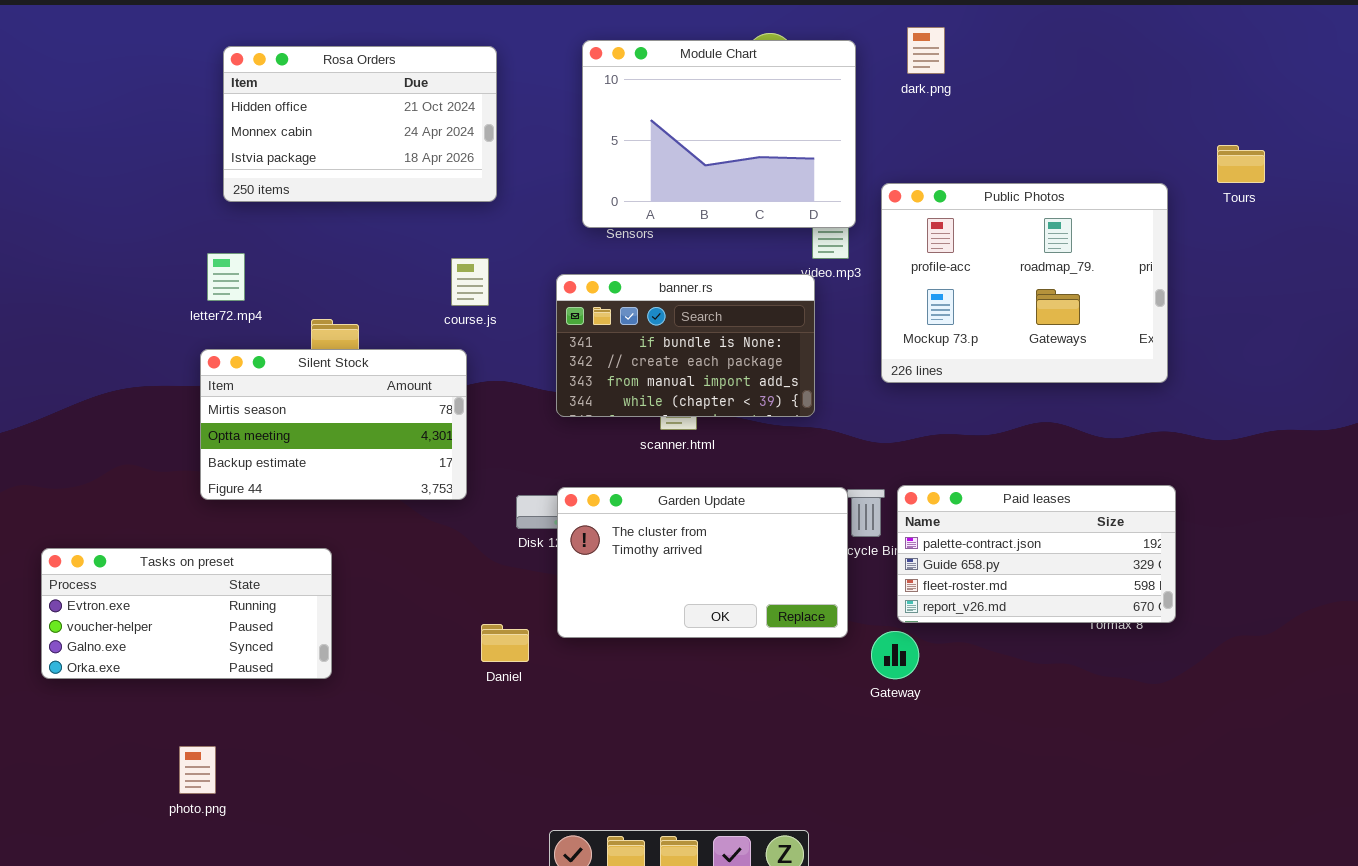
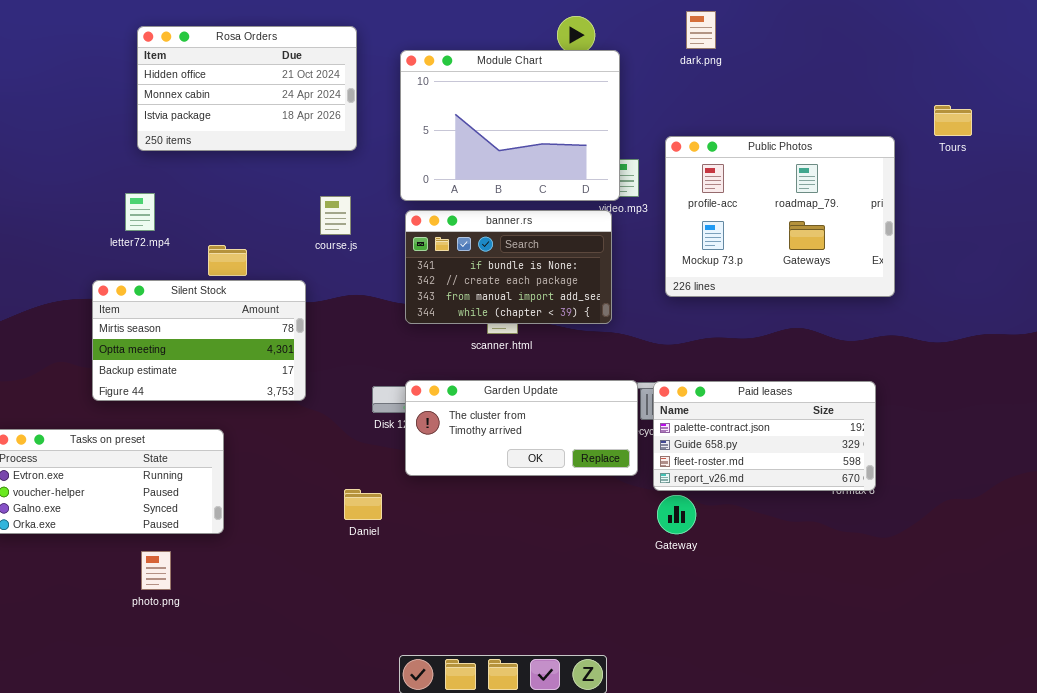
Module Chart: [582,40,856,228] -> [400,50,620,201], moved
Silent Stock: [200,349,467,500] -> [92,280,306,401], moved
Paid leases: [897,485,1176,623] -> [653,381,876,491], moved
Garden Update: [557,487,848,638] -> [405,380,638,476], resized
photo.png: [179,746,216,794] -> [141,551,171,590], moved

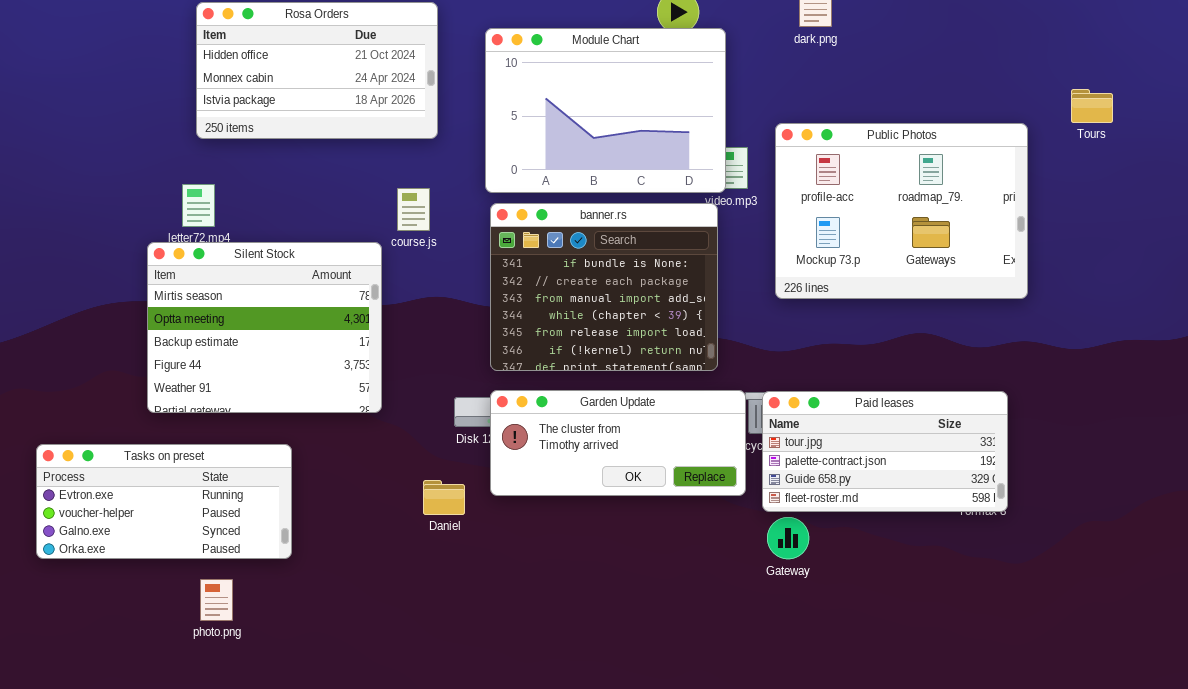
banner.rs: [405,210,612,324] -> [490,203,718,371], resized
Silent Stock: [92,280,306,401] -> [147,242,382,413], resized
Paid leases: [653,381,876,491] -> [762,391,1008,512], scrolled up 1 row
Daniel: [344,489,382,520] -> [423,480,465,515], moved

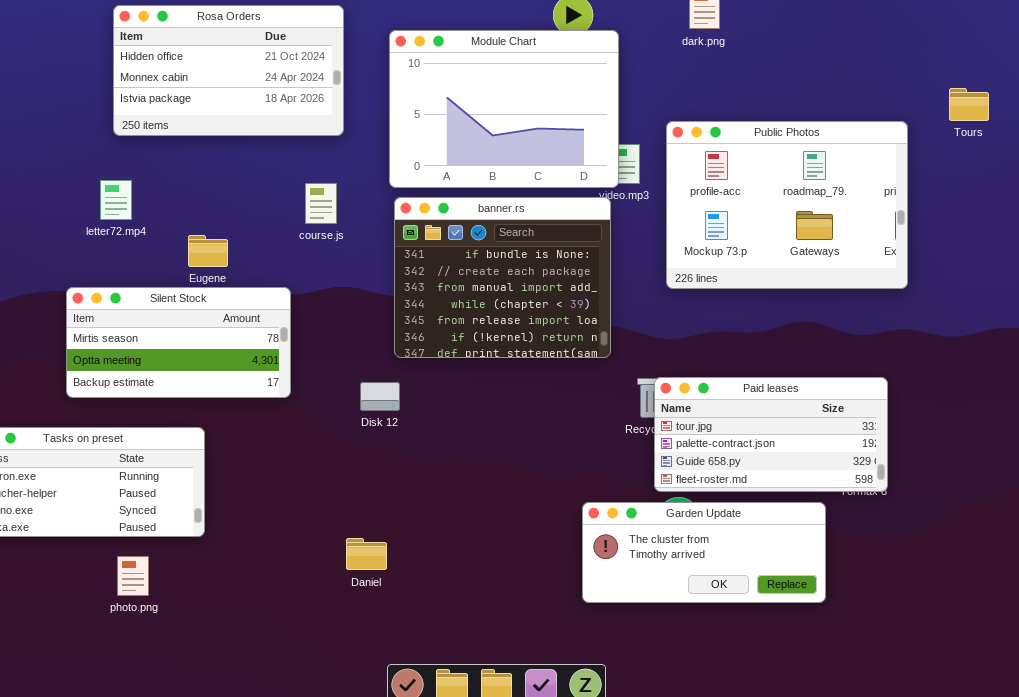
Silent Stock: [147,242,382,413] -> [66,287,291,398], resized
Garden Update: [490,390,746,496] -> [582,502,826,603], moved
Daniel: [423,480,465,515] -> [346,538,387,570], moved

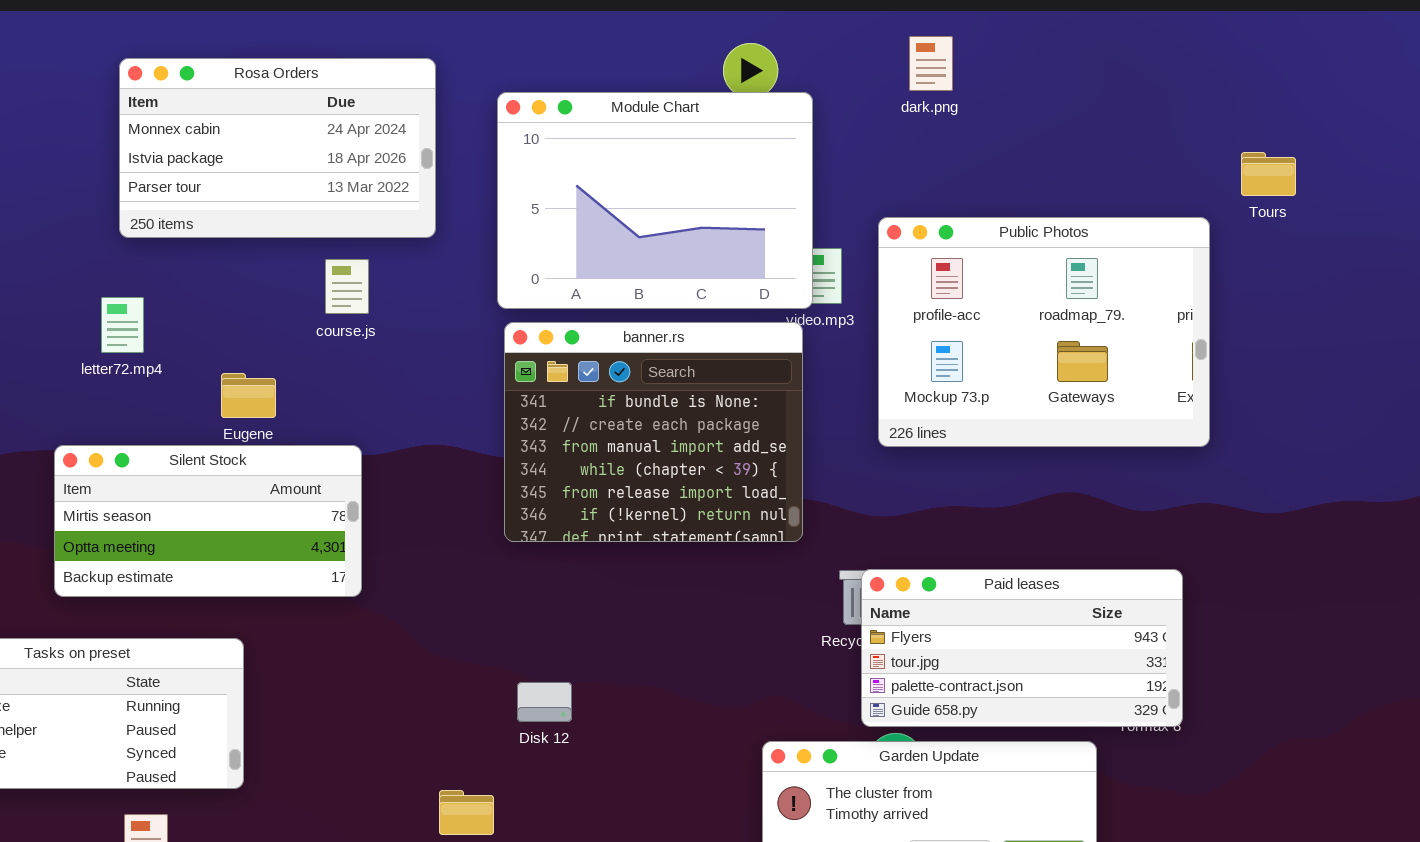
Rosa Orders: [113,5,344,136] -> [119,58,436,238], scrolled down 1 row
Tours: [949,88,989,121] -> [1241,152,1296,196], moved
course.js: [305,183,337,224] -> [325,259,369,314], moved
Paid leases: [654,377,888,492] -> [861,569,1183,727], scrolled up 1 row
Disk 12: [360,382,400,411] -> [517,682,572,722], moved

